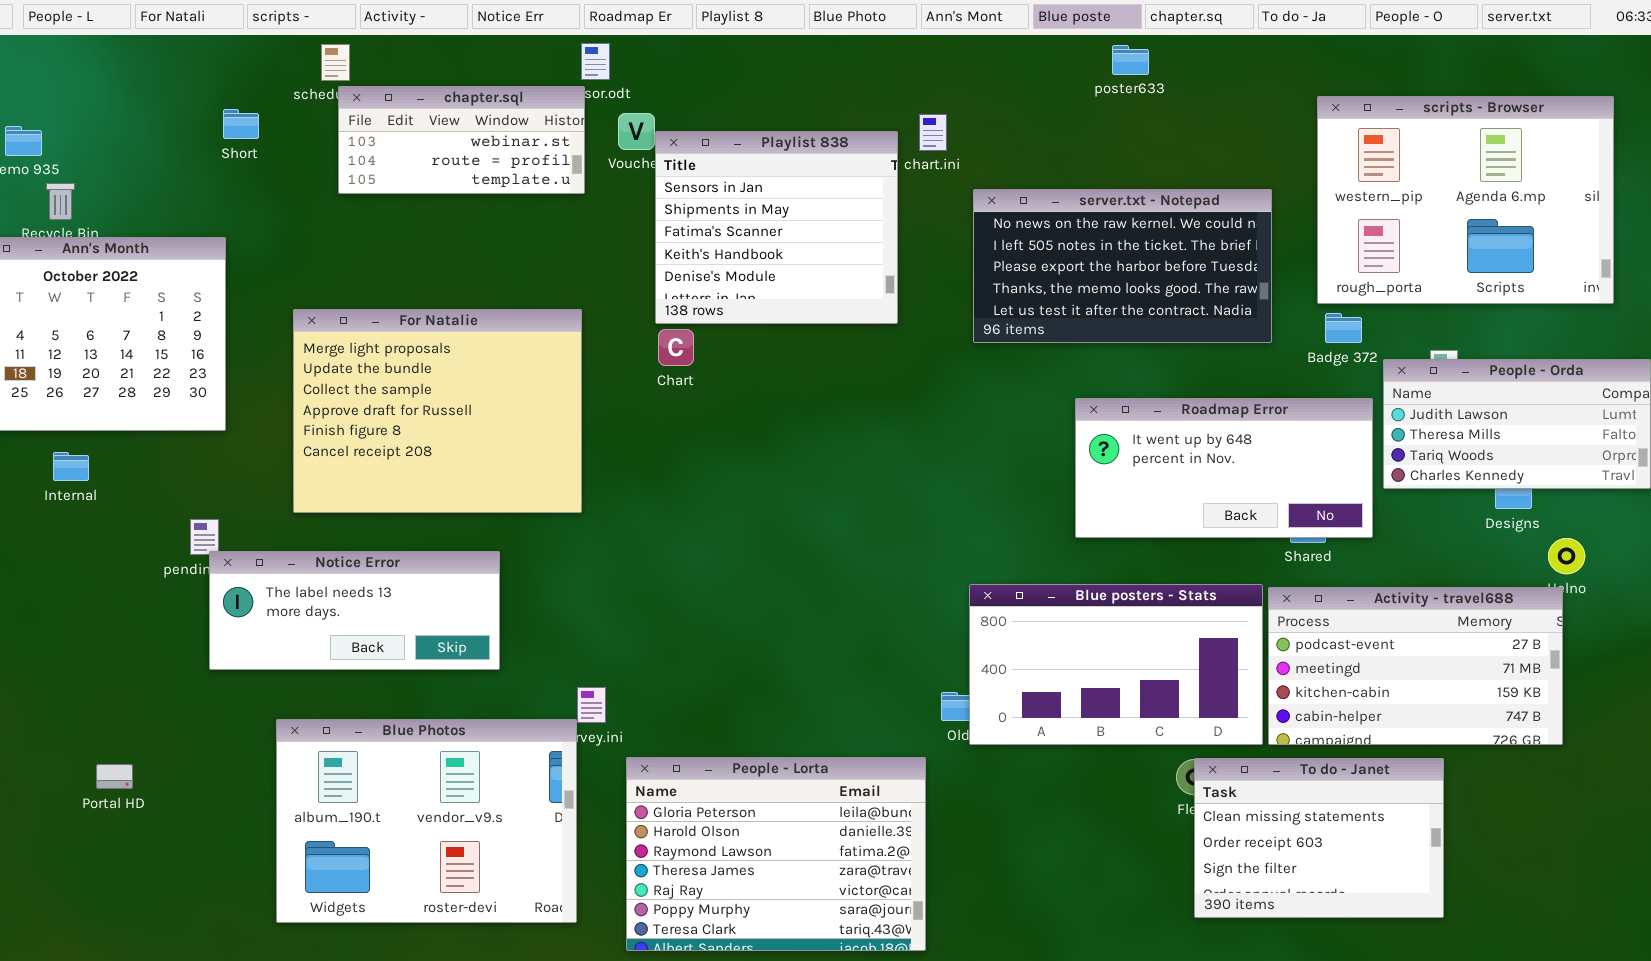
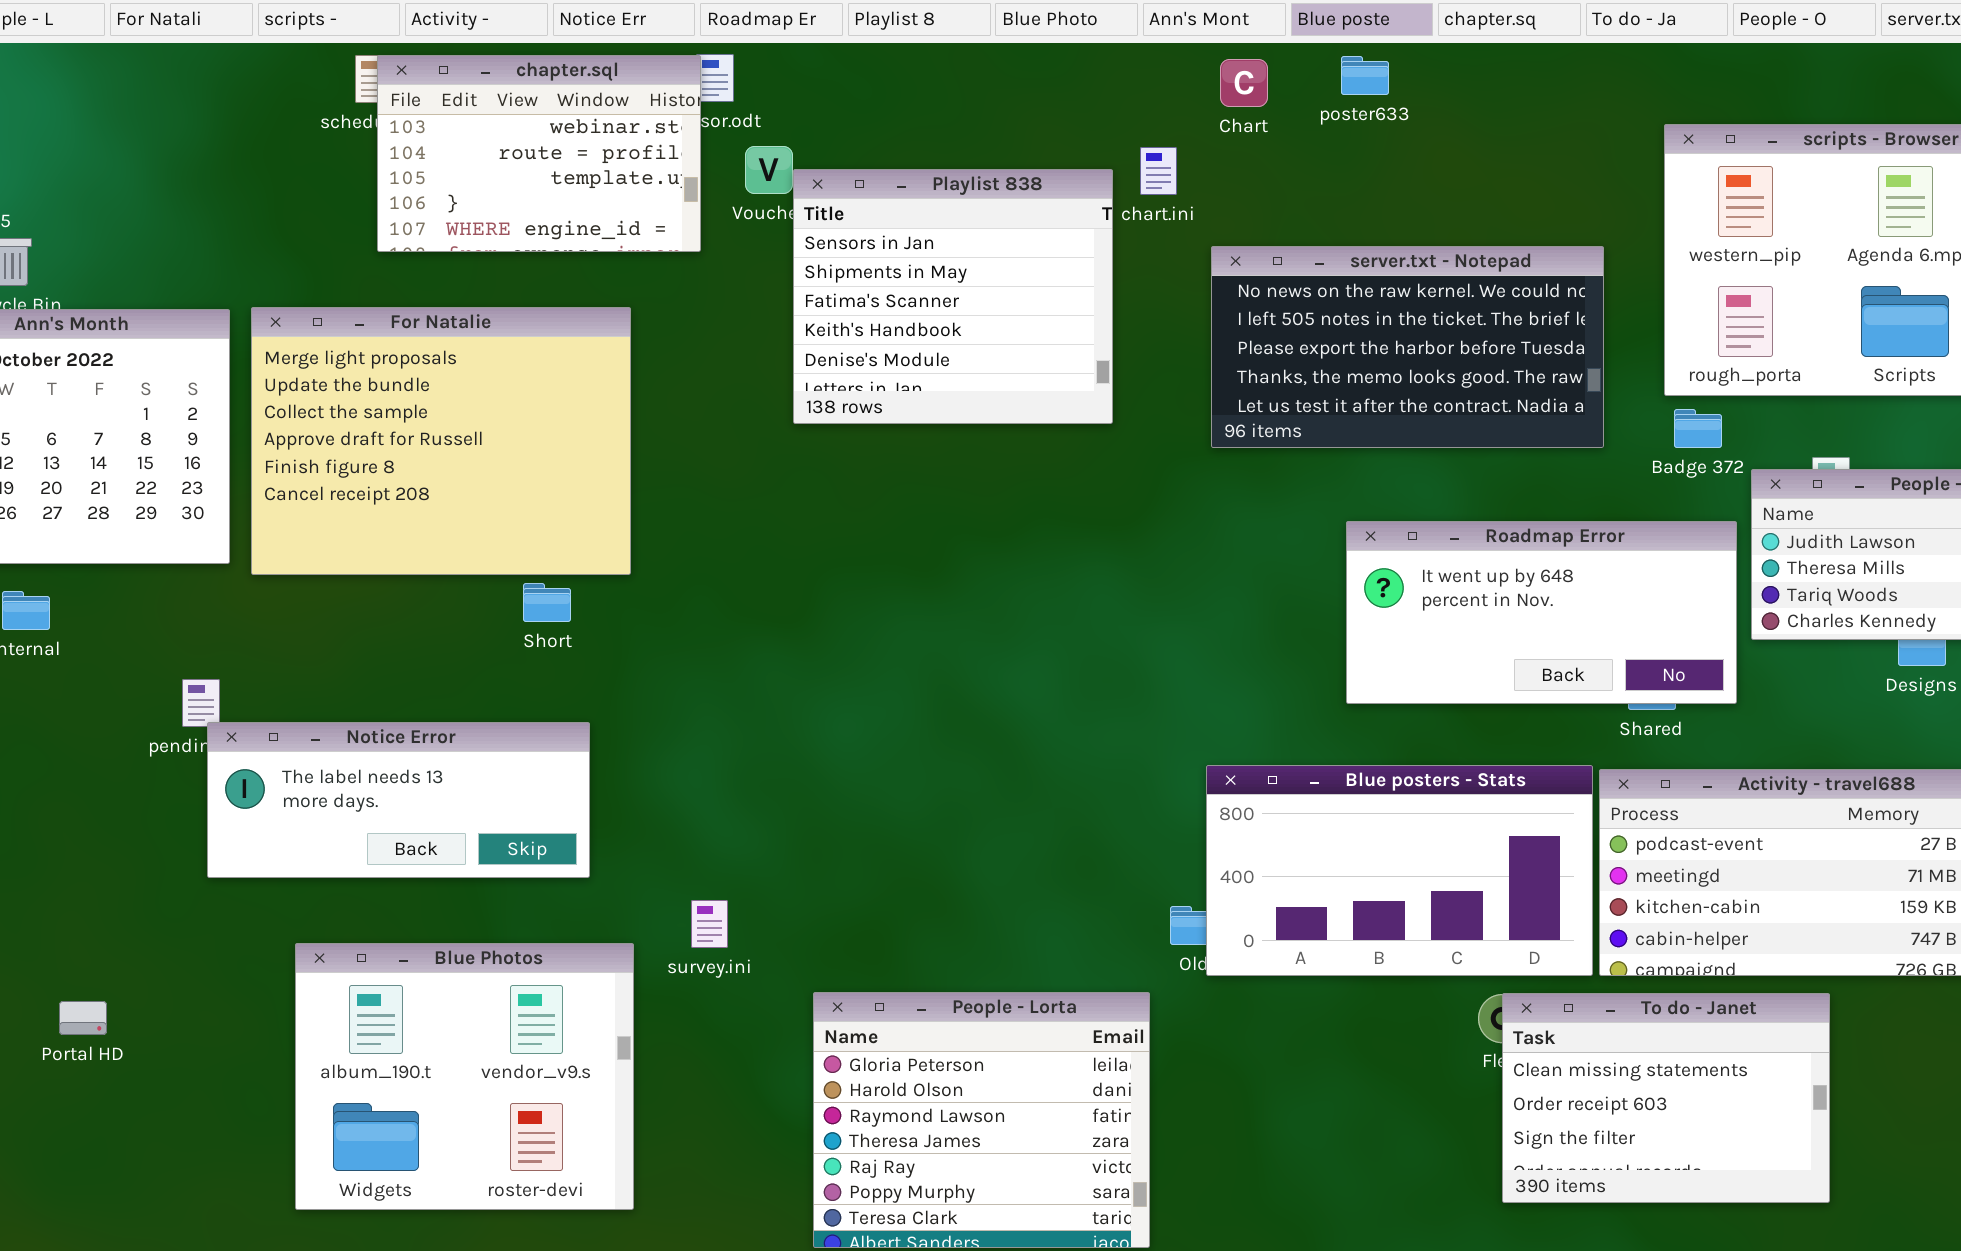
poster633: [1112,45,1149,75] -> [1341,56,1389,95], moved
chapter.sql: [338,86,585,194] -> [377,55,701,252], resized
Short: [223,109,259,139] -> [523,583,571,622], moved
For Natalie: [293,309,582,513] -> [251,307,631,575], moved
Chart: [658,329,694,366] -> [1220,59,1268,107], moved
Blue Photos: [276,719,577,923] -> [295,943,634,1210], resized
People - Lorta: [626,757,926,951] -> [813,992,1150,1248], resized

